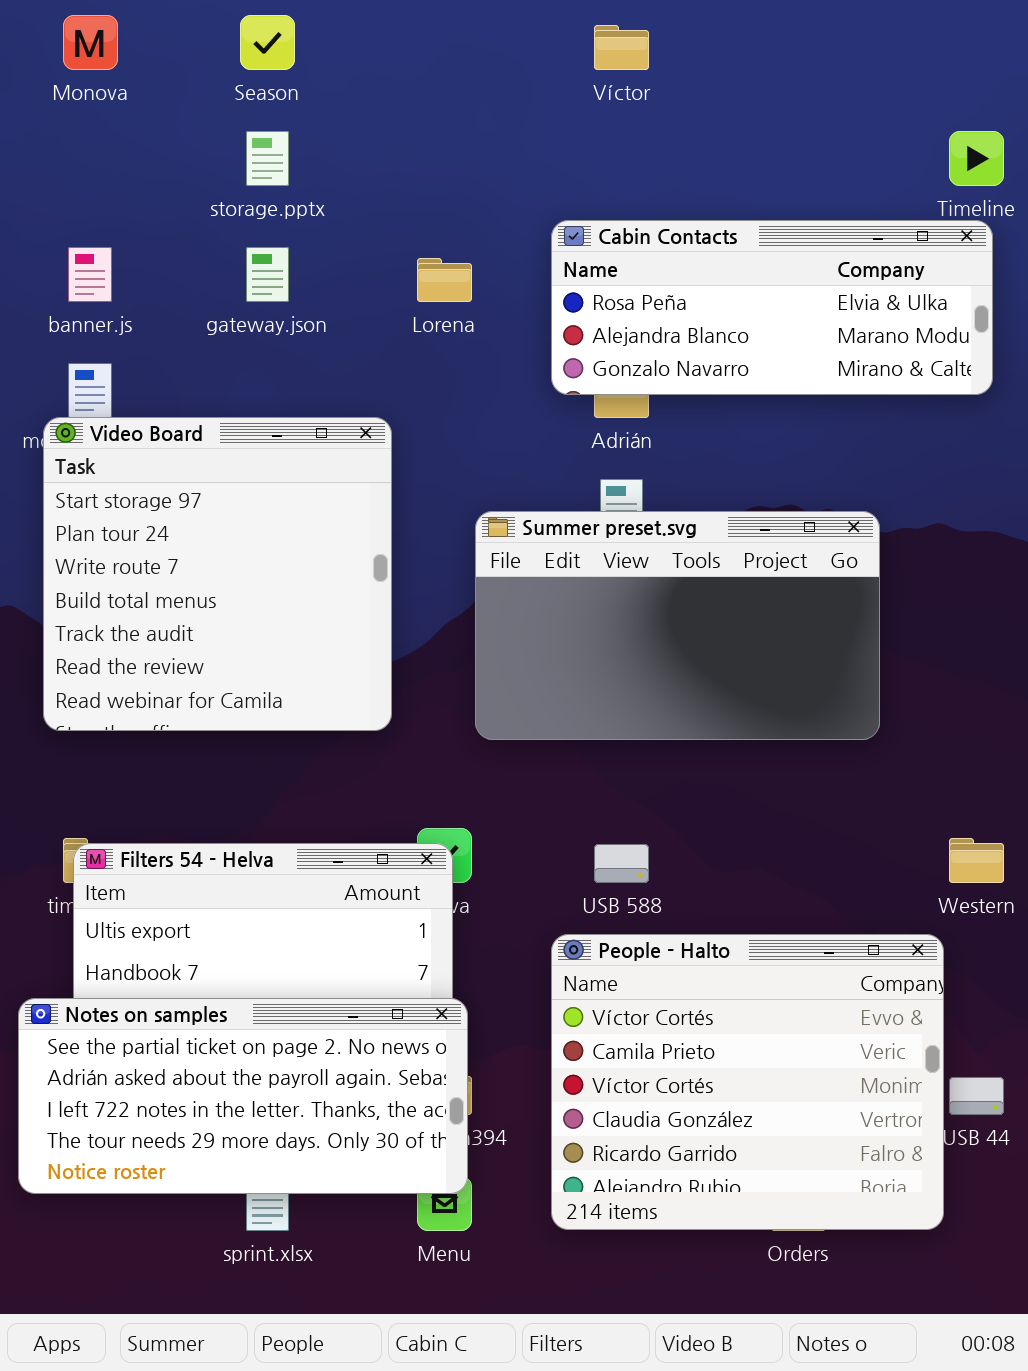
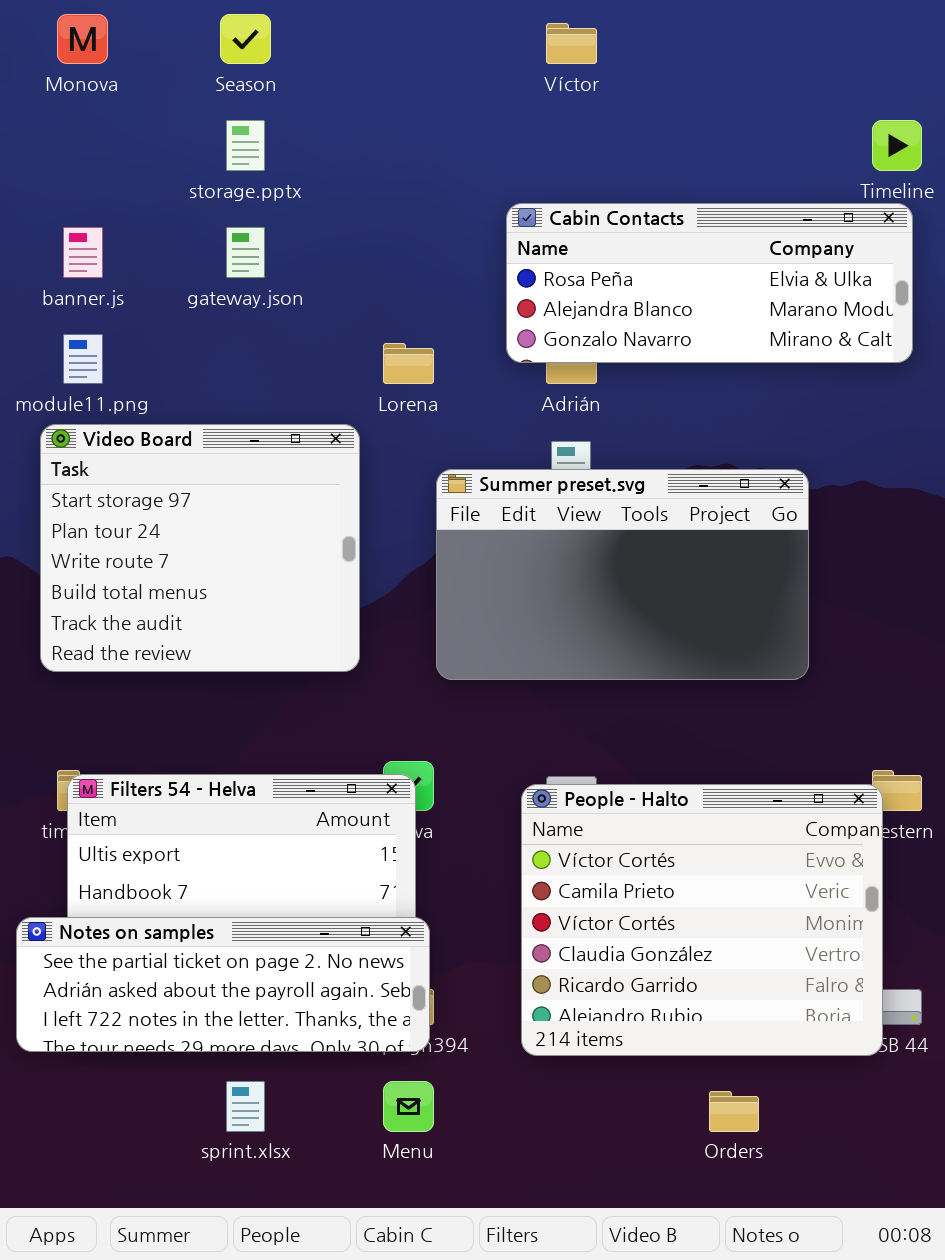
Lorena: [417,258,472,302] -> [383,343,434,384], moved
Video Board: [43,417,392,731] -> [40,424,360,672], resized
People - Halto: [551,934,944,1230] -> [521,784,883,1056], moved
Notes on samples: [18,998,468,1194] -> [16,917,430,1052], resized

